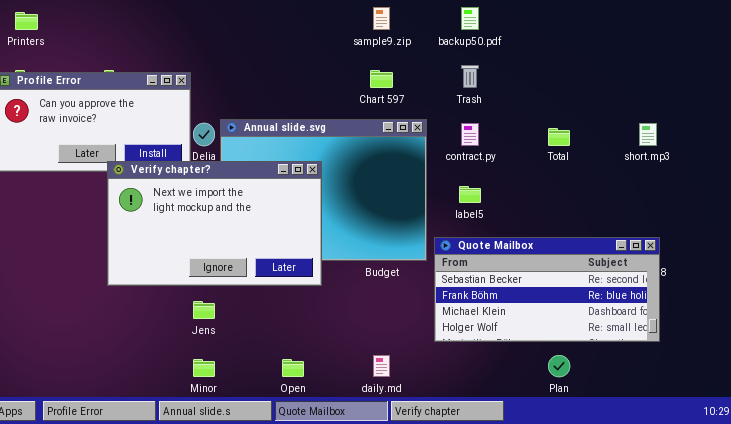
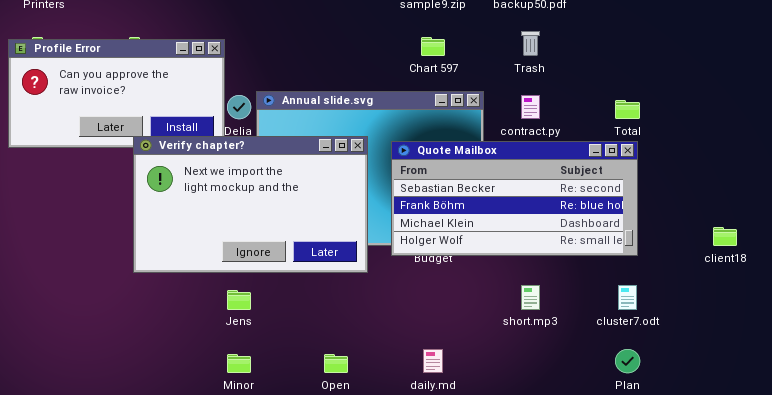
short.mp3: [639,123,657,146] -> [521,285,540,310], moved
Quote Mailbox: [434,237,660,342] -> [391,141,638,256], moved

